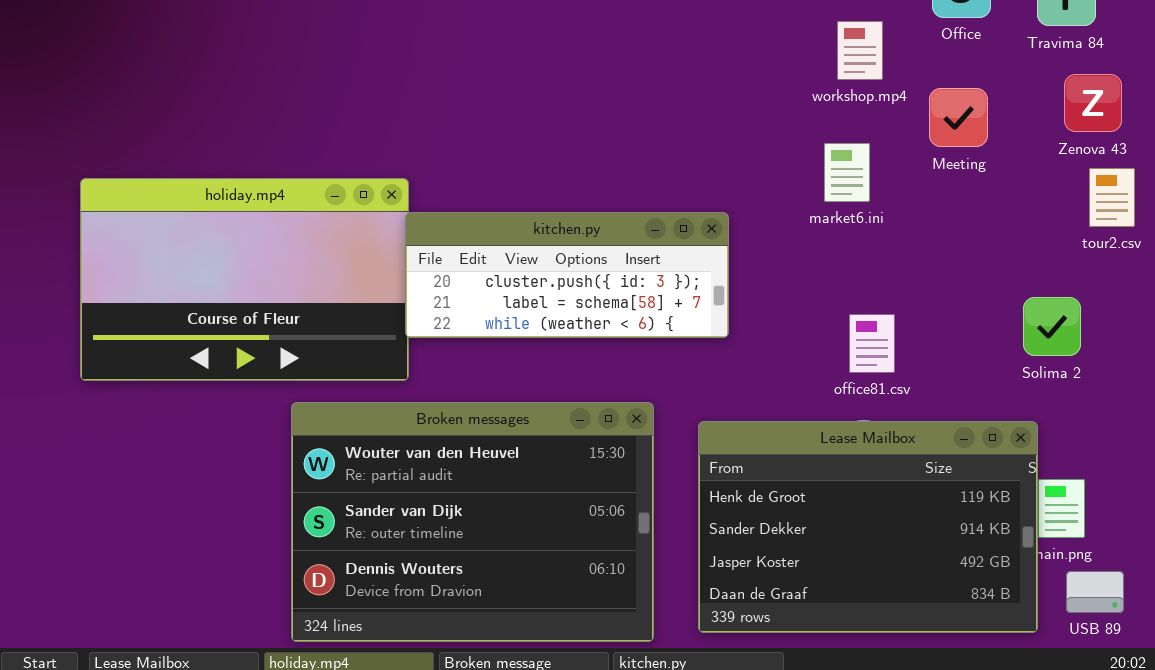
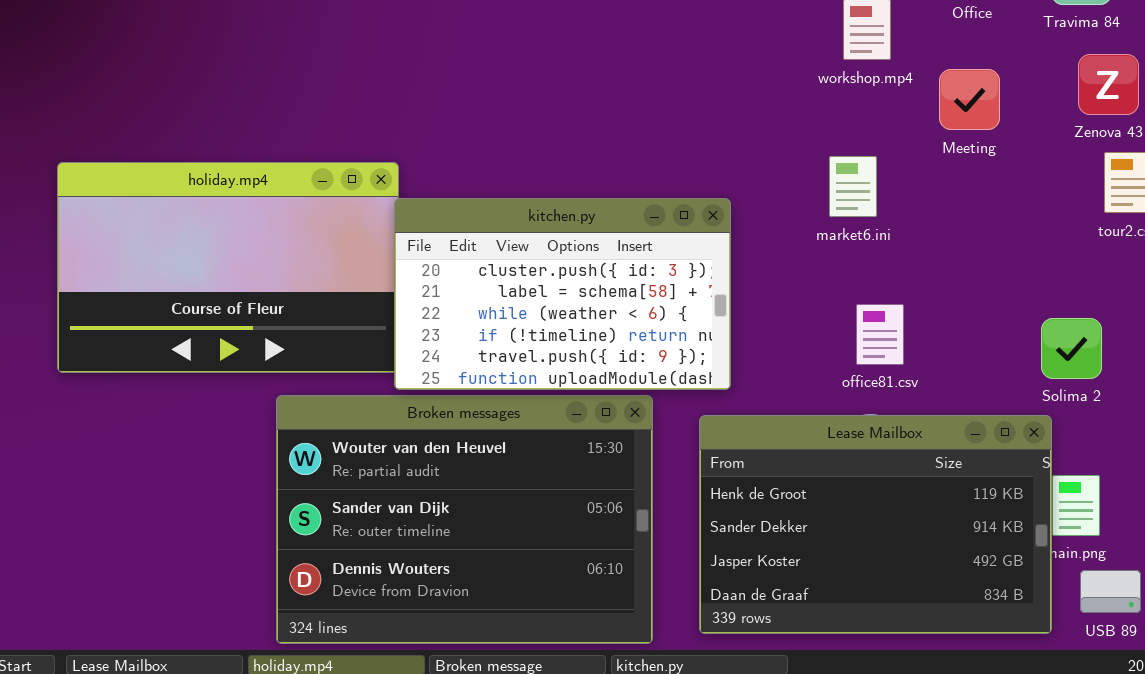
market6.ini: [824,143,870,202] -> [829,156,877,217], moved
kitchen.py: [405,212,729,338] -> [394,198,731,390], resized
Solima 2: [1023,297,1081,356] -> [1041,318,1102,379], moved

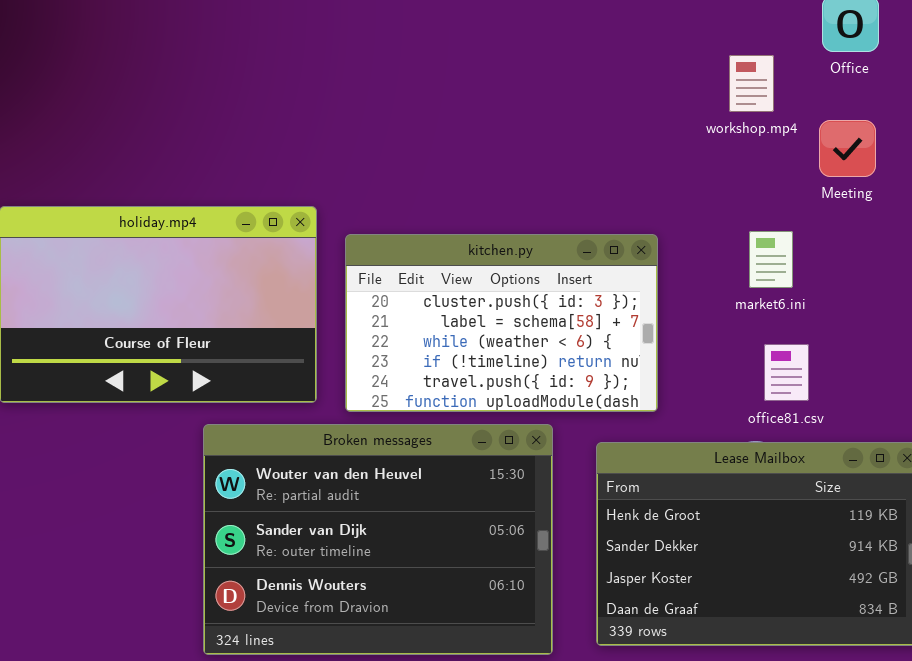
market6.ini: [829,156,877,217] -> [749,231,793,288], moved
kitchen.py: [394,198,731,390] -> [345,234,658,412], moved
office81.csv: [856,304,904,365] -> [764,344,809,401], moved

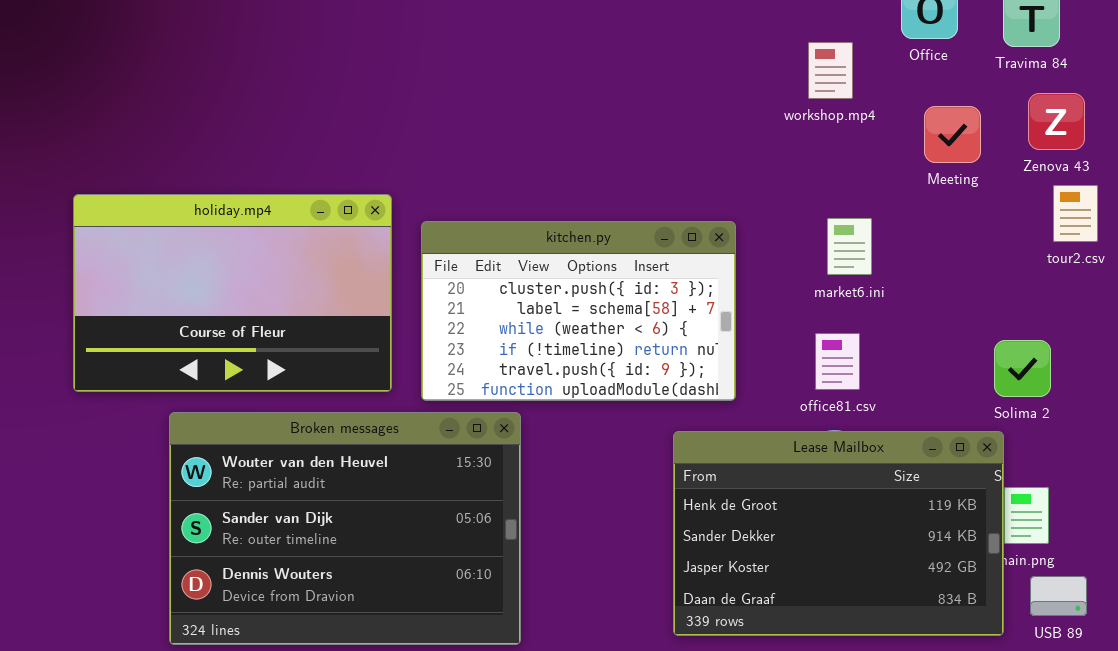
Meeting: [819,120,876,177] -> [924,106,981,163], moved
office81.csv: [764,344,809,401] -> [815,333,860,390], moved
Broken messages: [203,424,553,655] -> [169,412,521,645], moved

